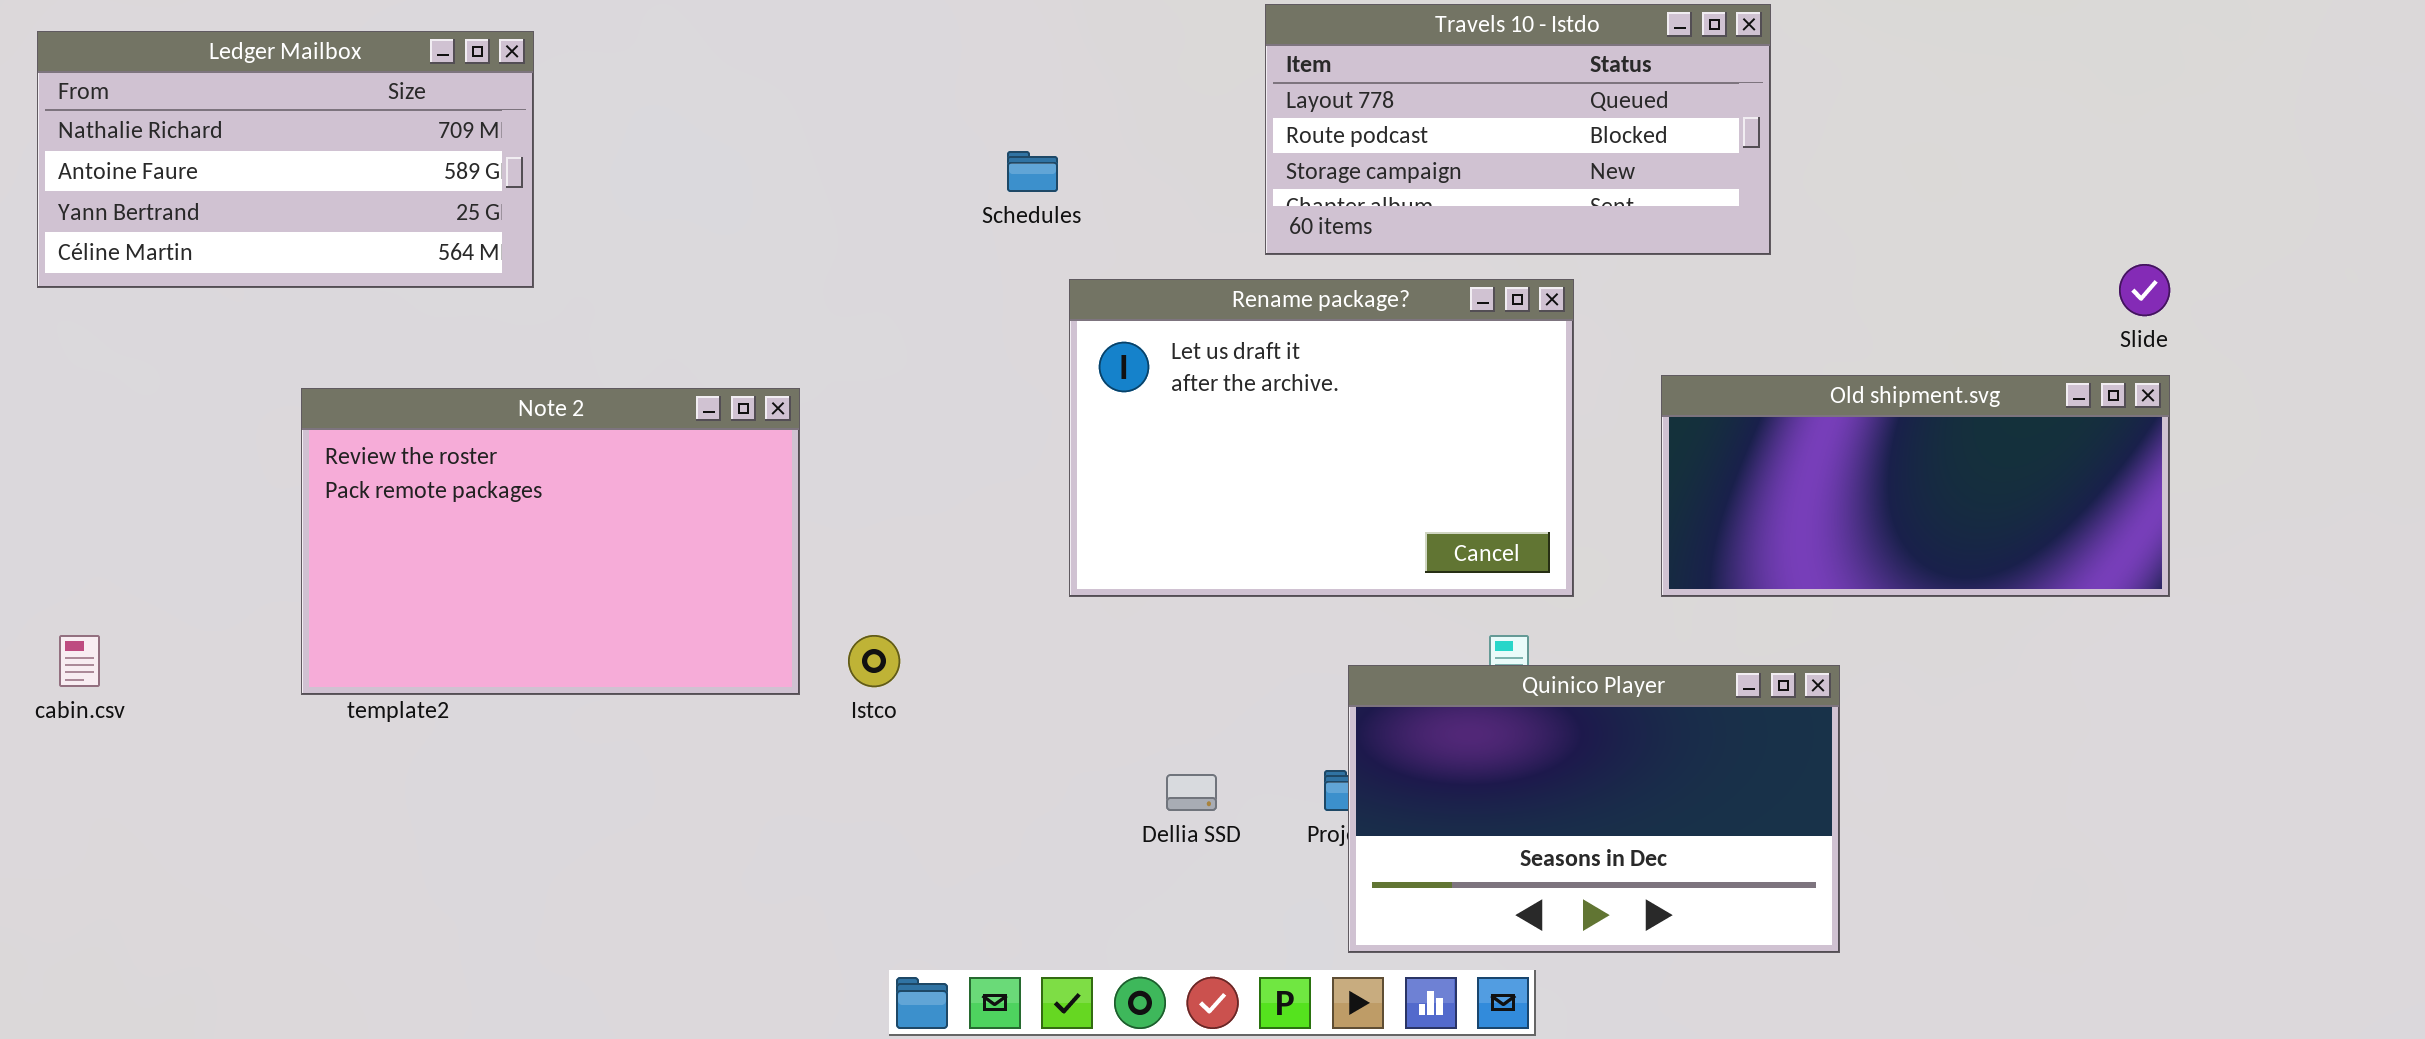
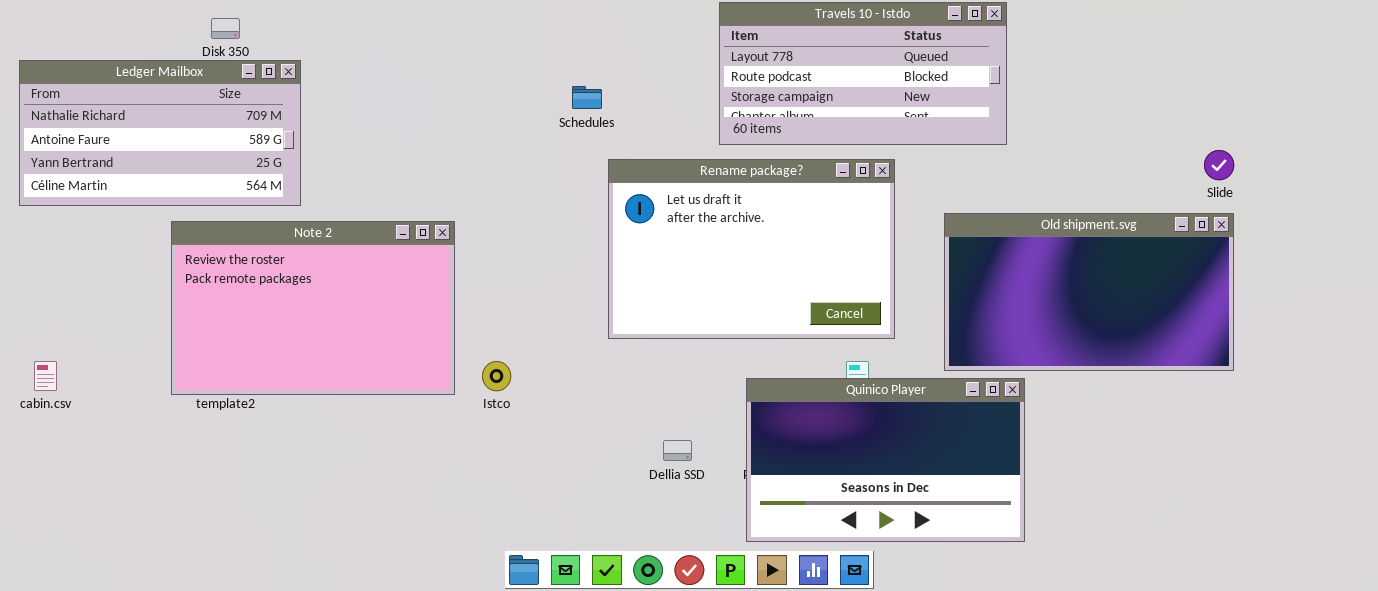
Ledger Mailbox: [37,31,534,288] -> [19,60,301,206], moved
Old shipment.svg: [1661,375,2170,597] -> [944,213,1234,371], resized
Quinico Player: [1348,665,1840,953] -> [746,378,1025,542], moved

